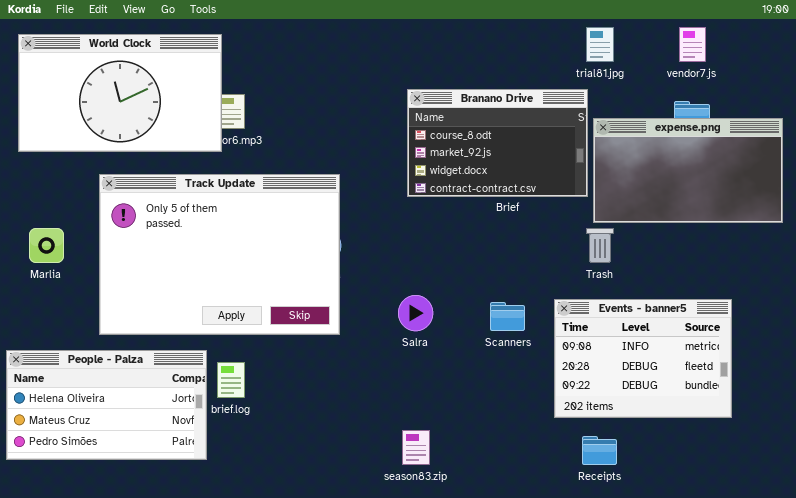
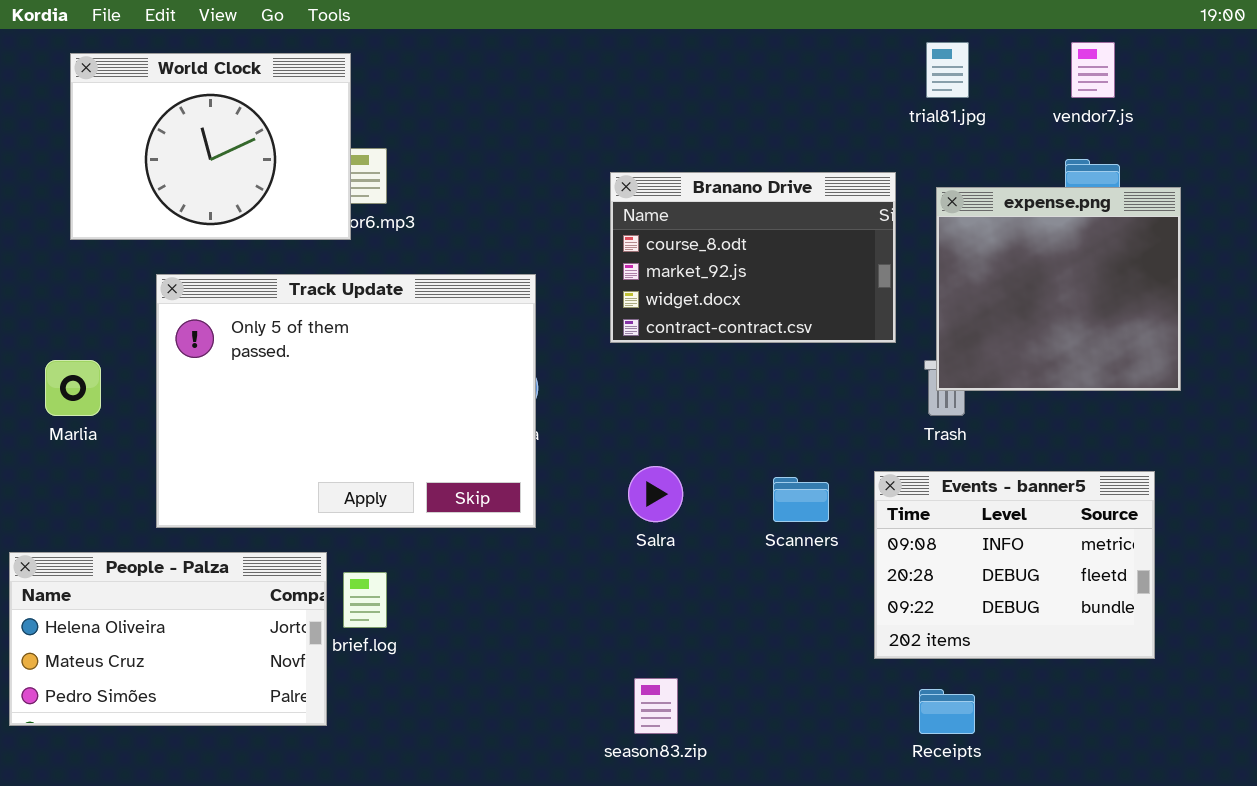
World Clock: [18,34,222,152] -> [70,53,351,240], resized
Branano Drive: [407,89,588,197] -> [610,172,896,343], moved
expense.png: [593,118,783,223] -> [936,187,1181,391], resized

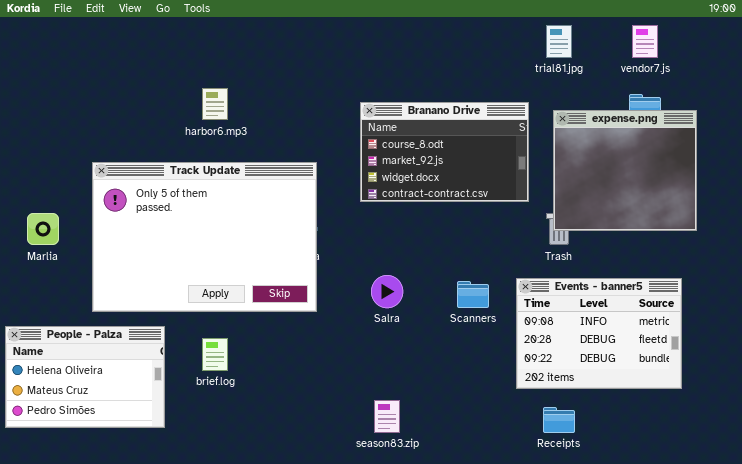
World Clock: [70,53,351,240] -> none, closed
People - Palza: [9,552,327,726] -> [5,326,165,428], resized

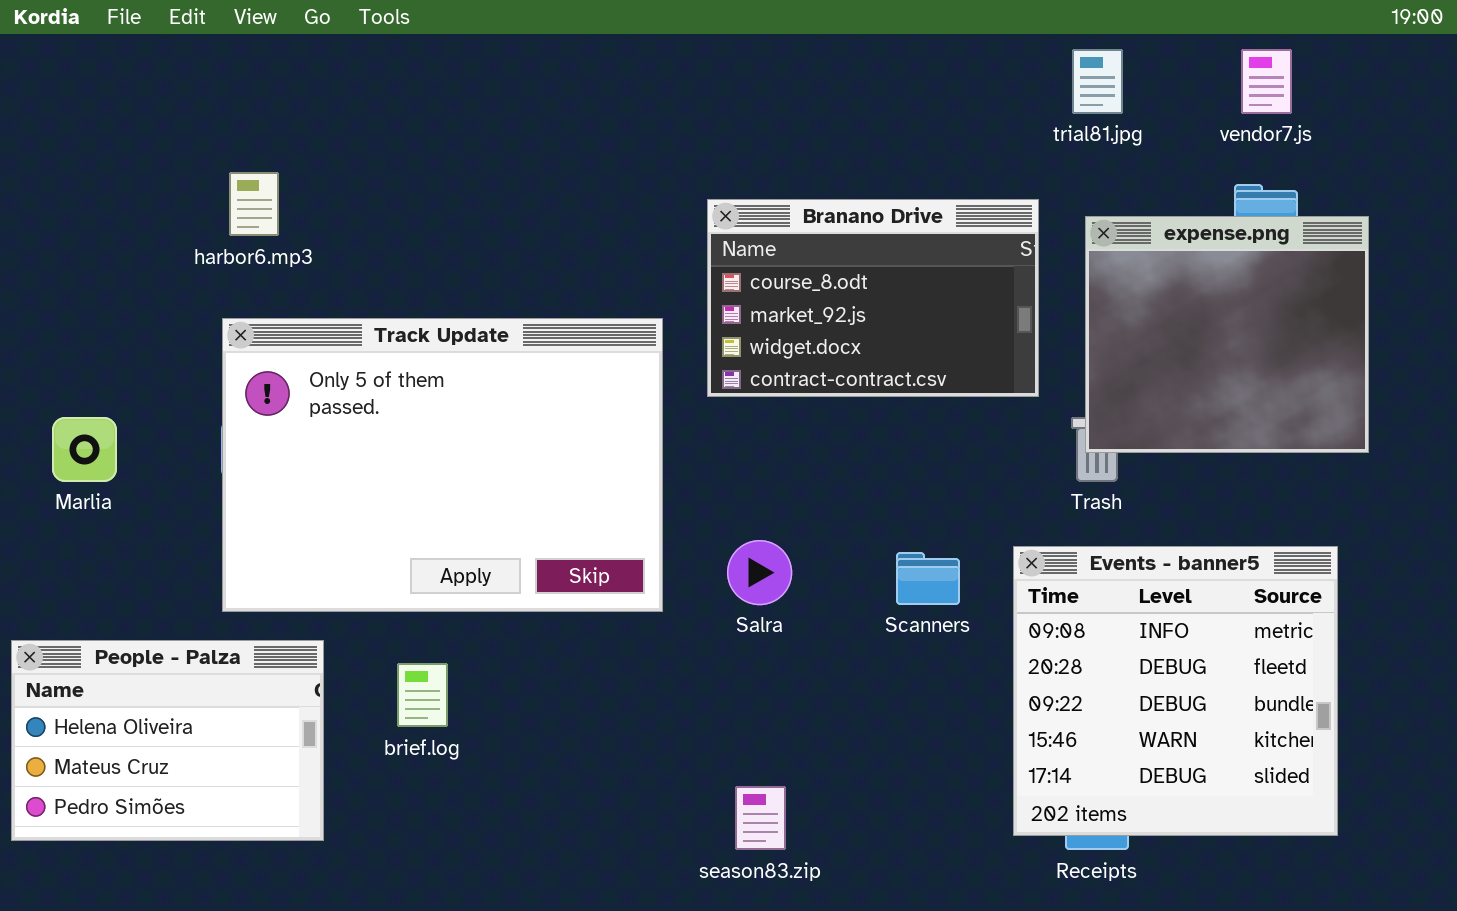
harbor6.mp3: [202,88,228,120] -> [229,172,279,236], moved
Track Update: [92,162,317,312] -> [222,318,663,612], moved
Events - banner5: [516,278,682,389] -> [1013,546,1338,836], resized

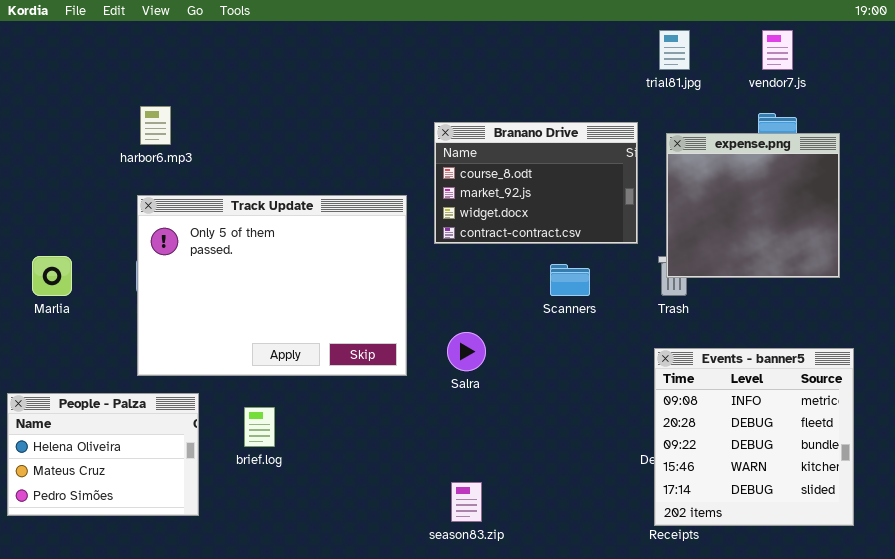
Events - banner5: [1013,546,1338,836] -> [654,348,854,526], moved
Scanners: [896,552,960,605] -> [550,264,590,296], moved

